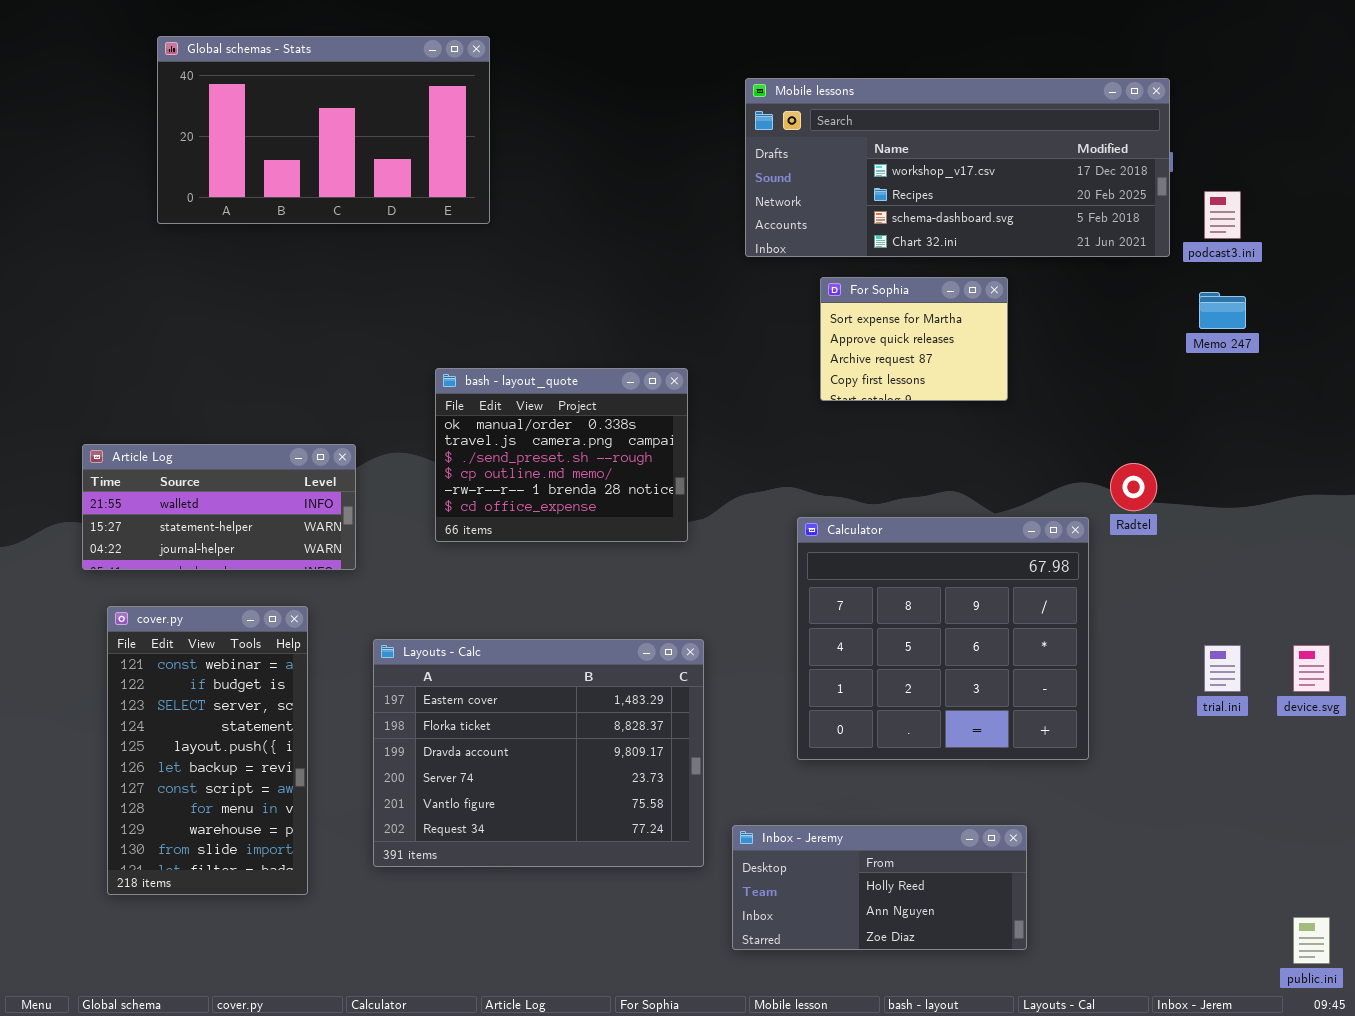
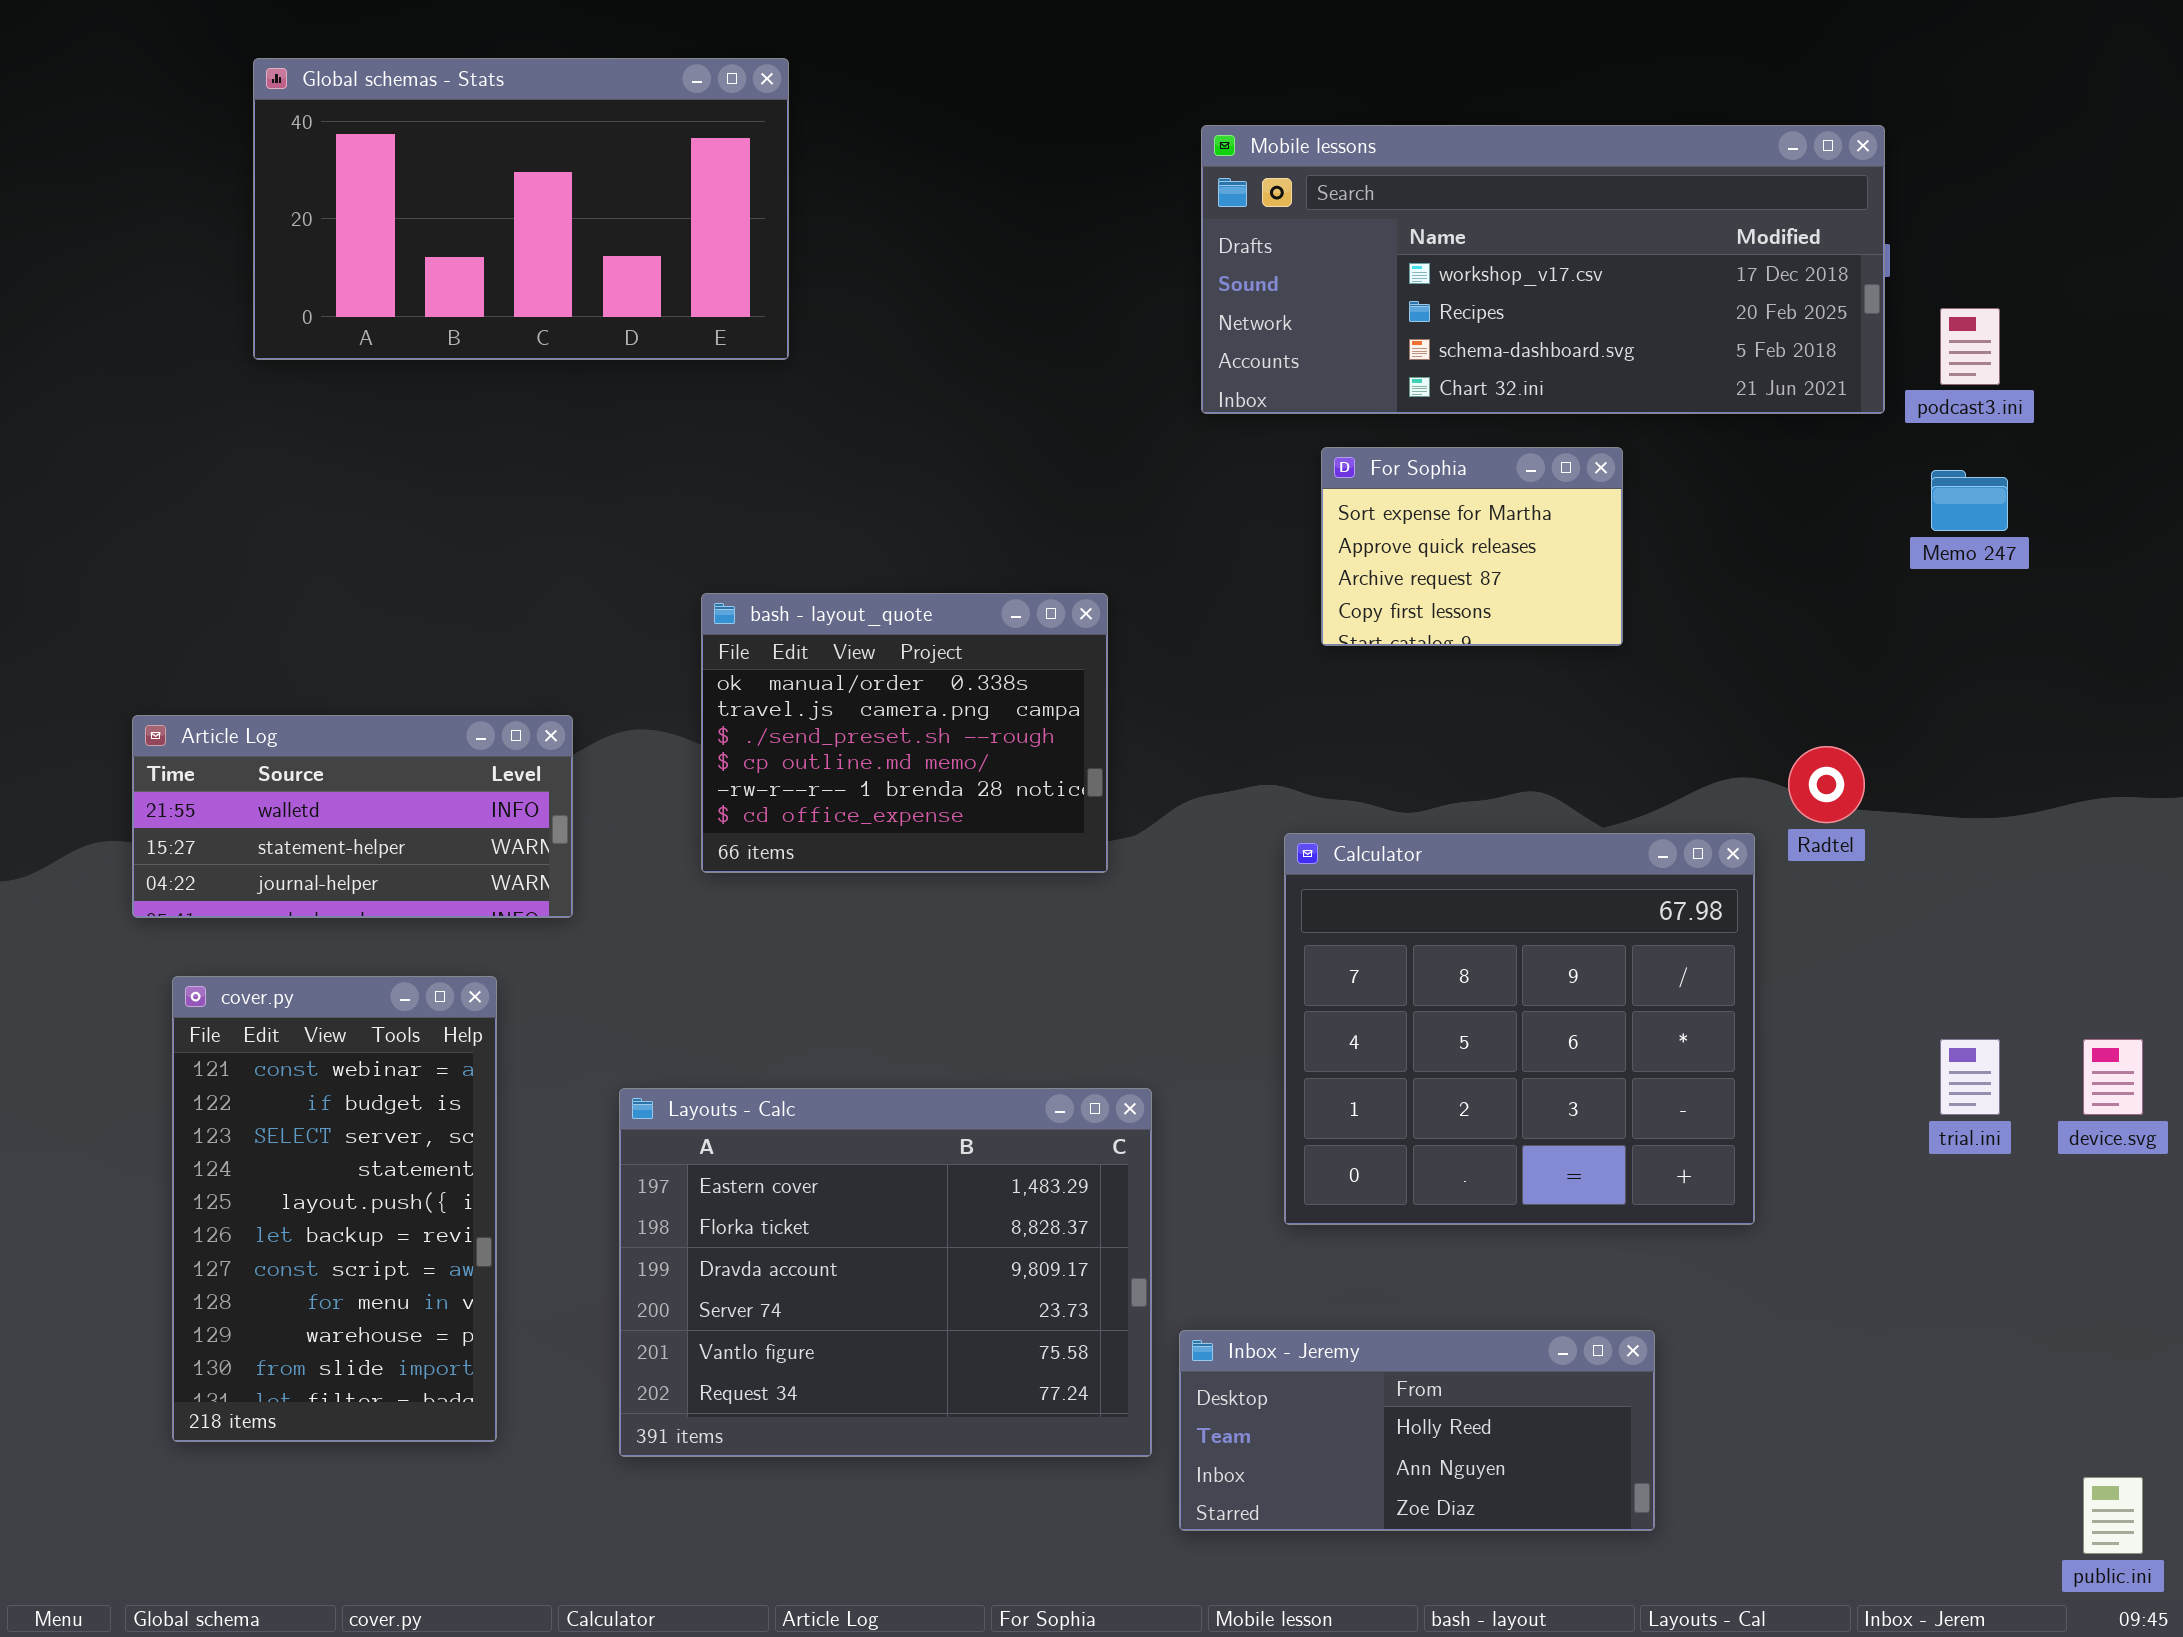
Layouts - Calc: [373,639,704,867] -> [619,1088,1152,1457], moved

